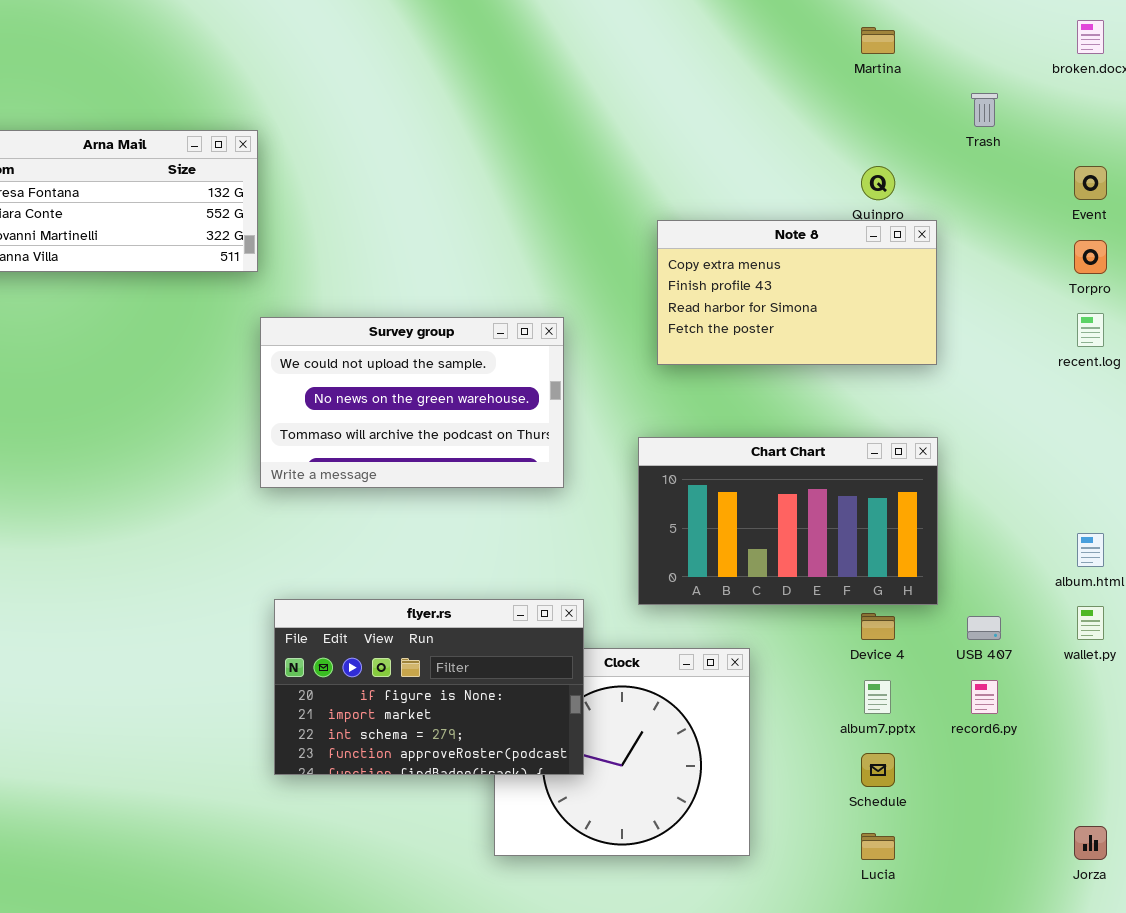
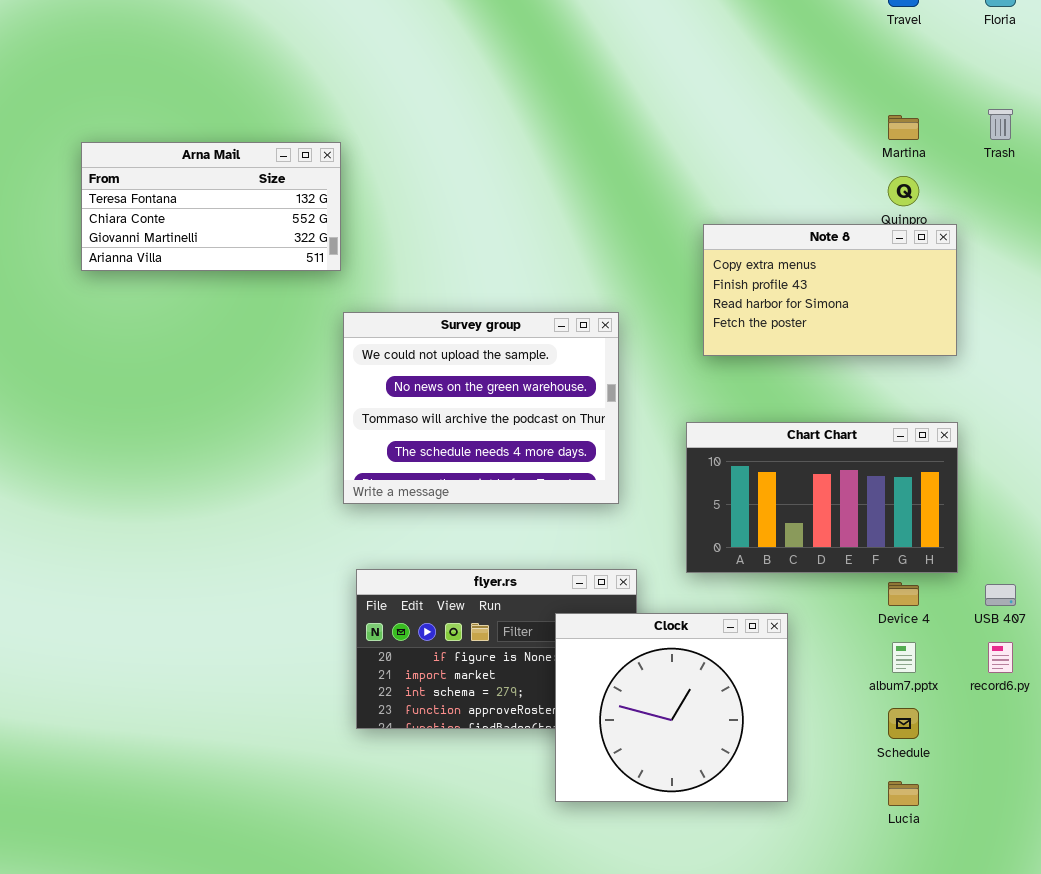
Martina: [861,27,895,54] -> [888,115,919,140], moved
Survey group: [260,317,564,488] -> [343,312,619,504], resized
Clock: [494,648,750,856] -> [555,613,788,802], raised

